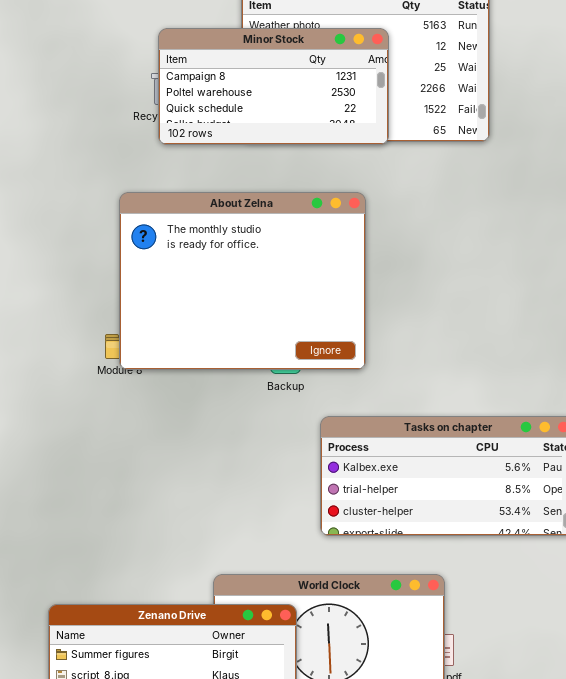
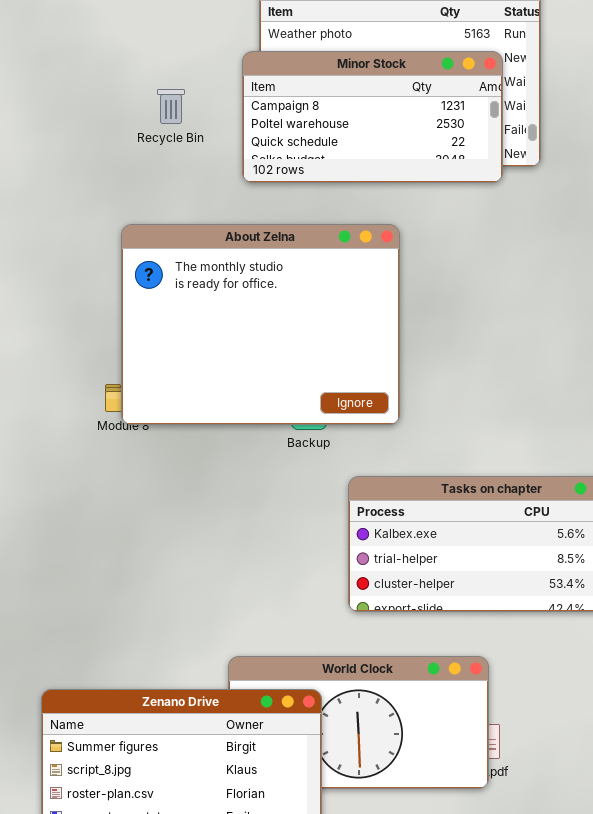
Minor Stock: [158,28,389,145] -> [242,51,503,183], moved

